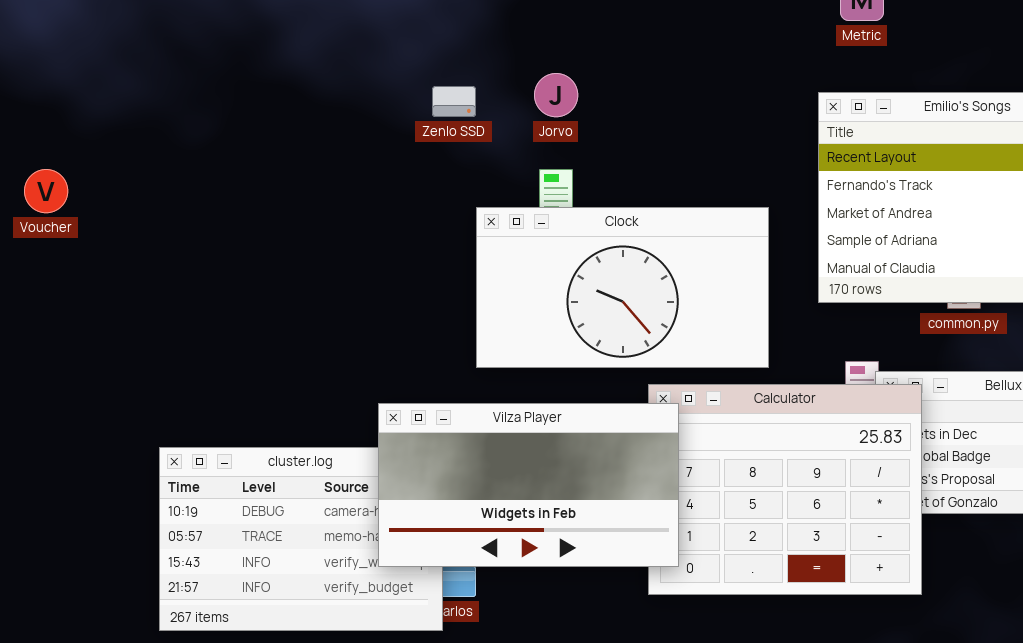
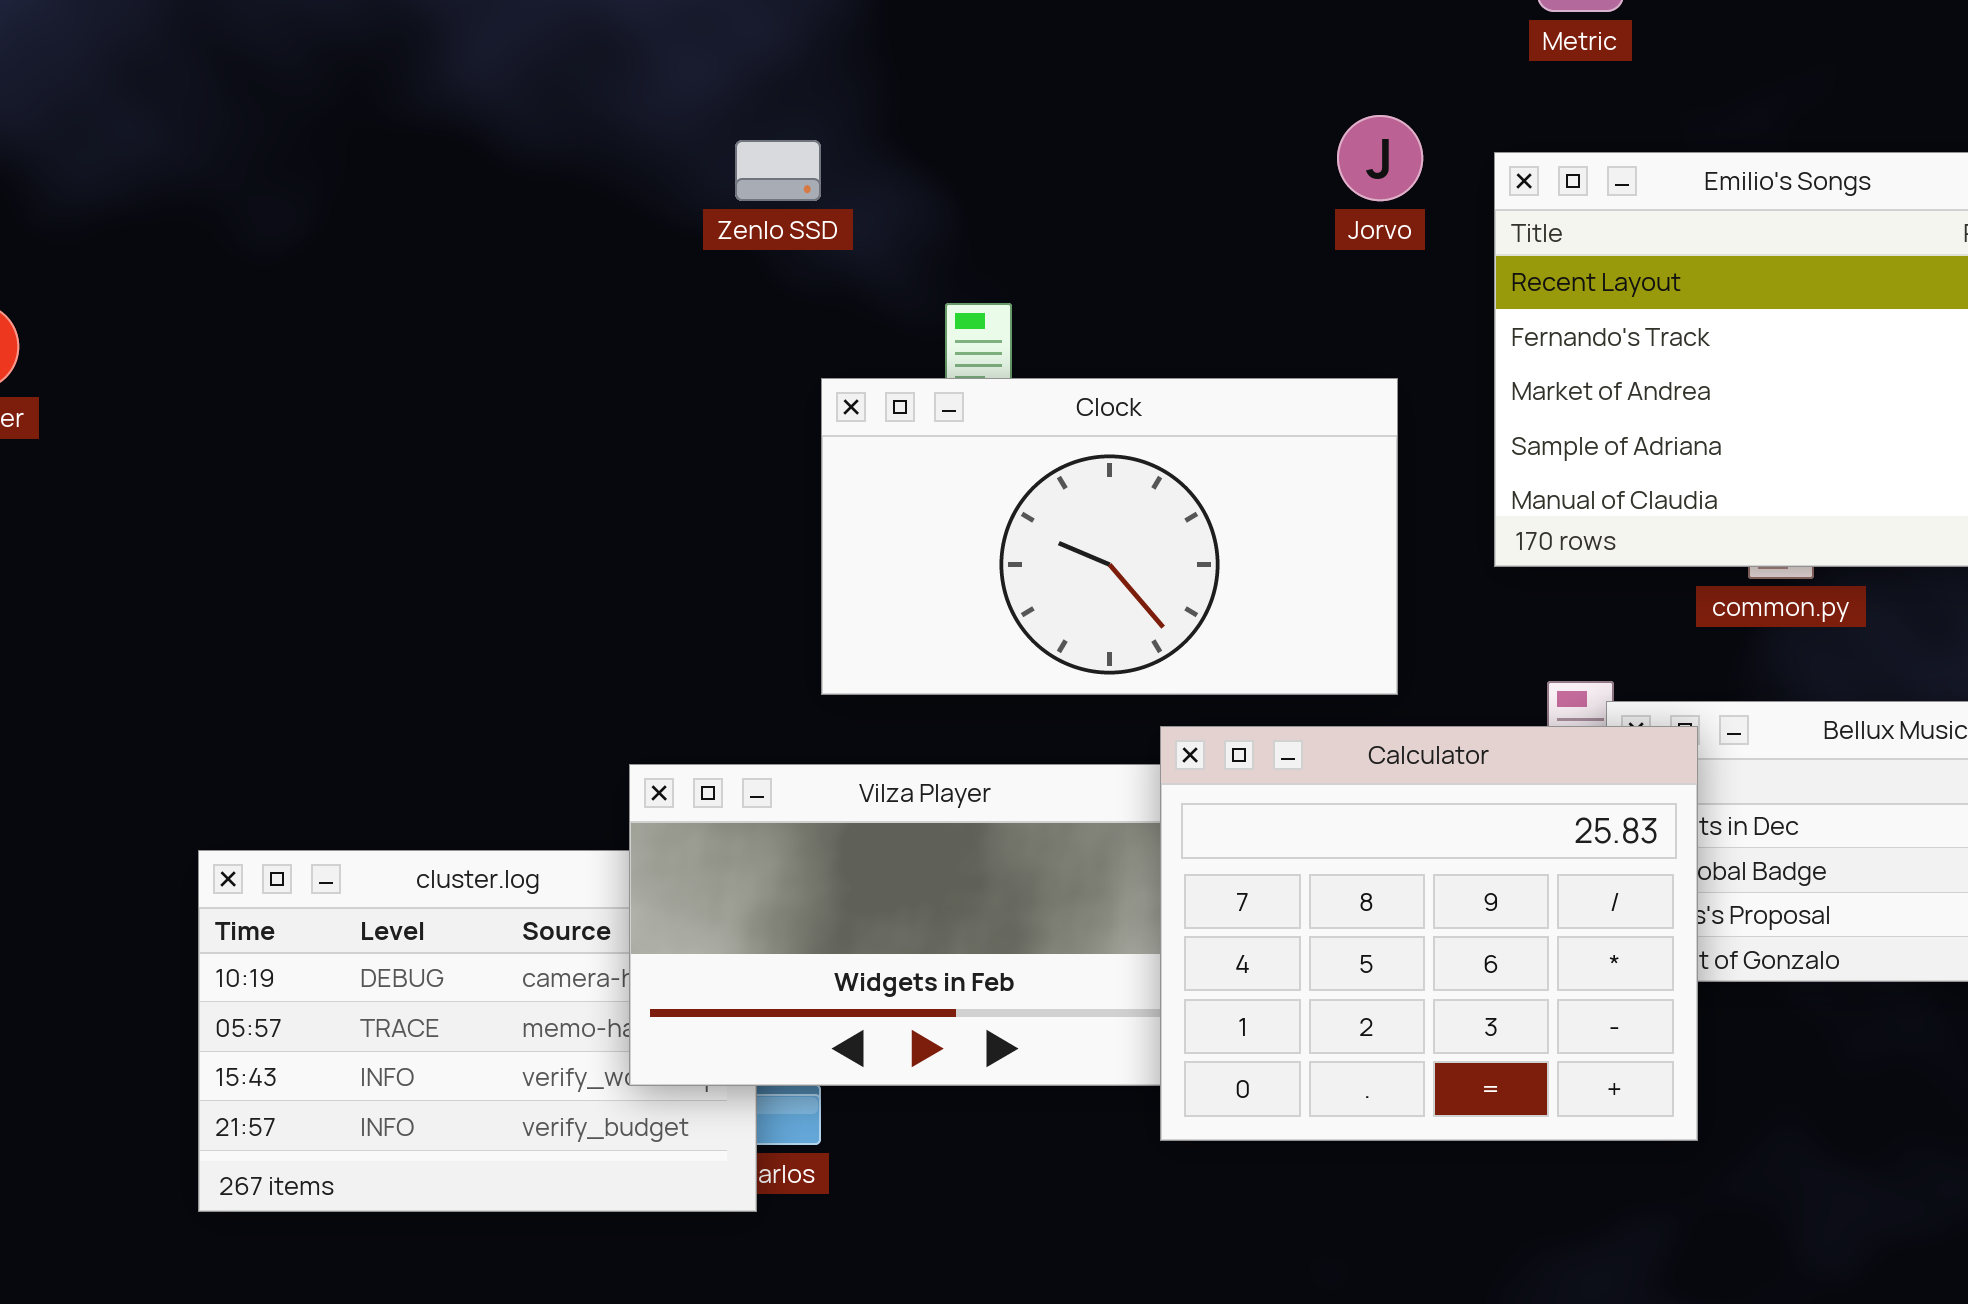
Jorvo: [534,73,578,117] -> [1337,115,1423,201], moved
Calculator: [648,384,922,595] -> [1160,726,1698,1141], raised

